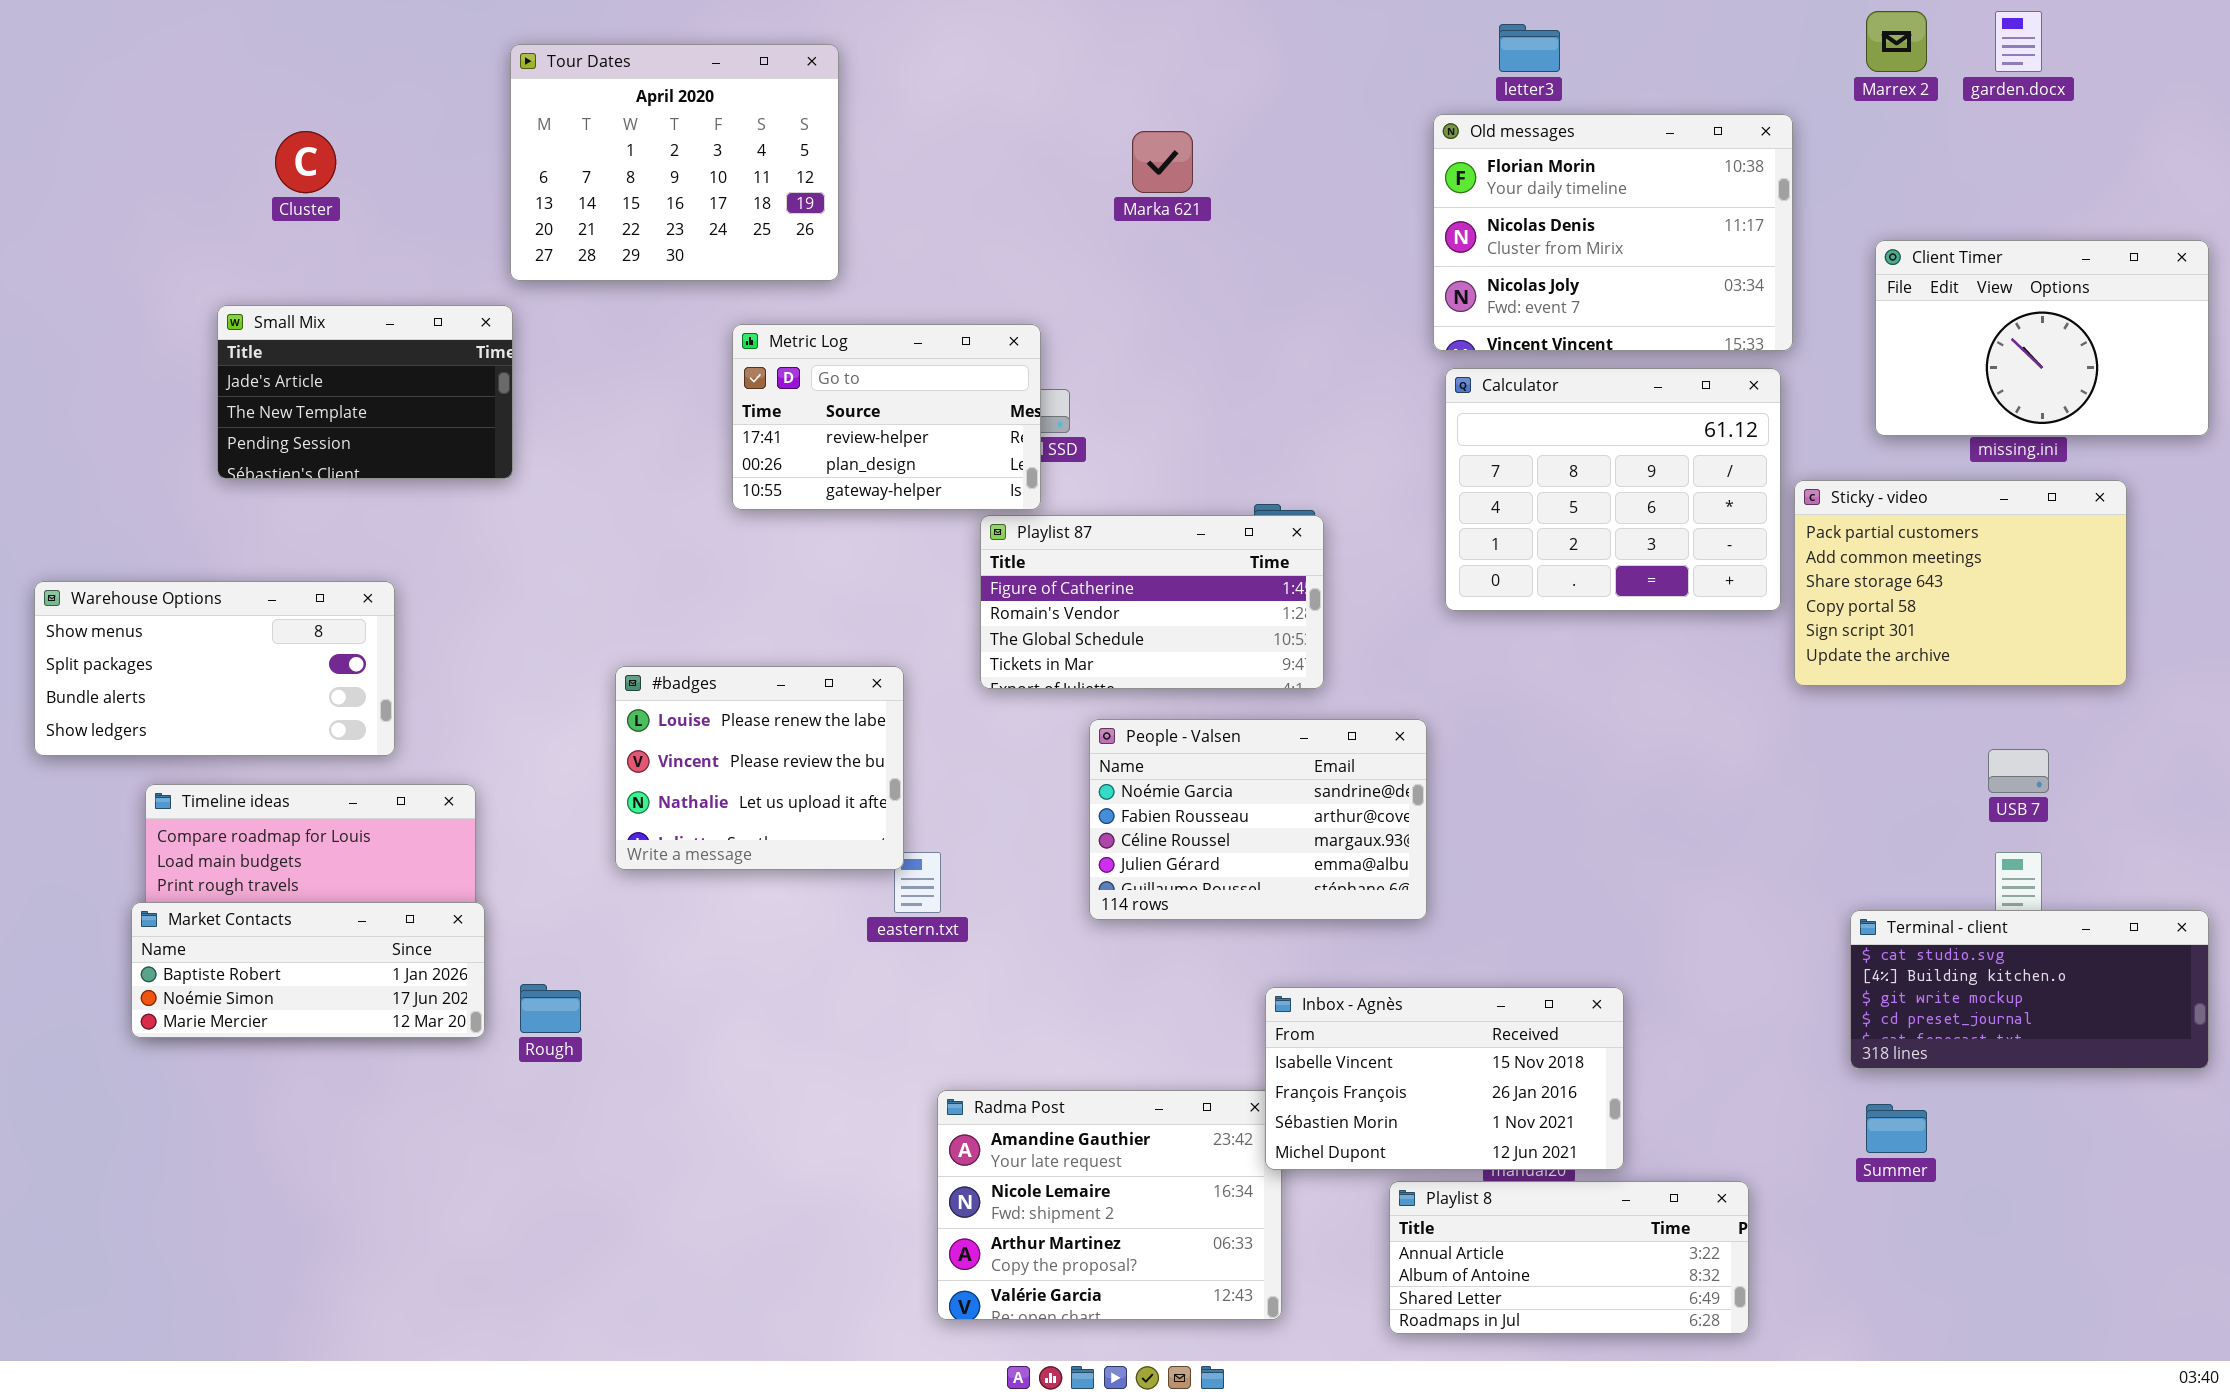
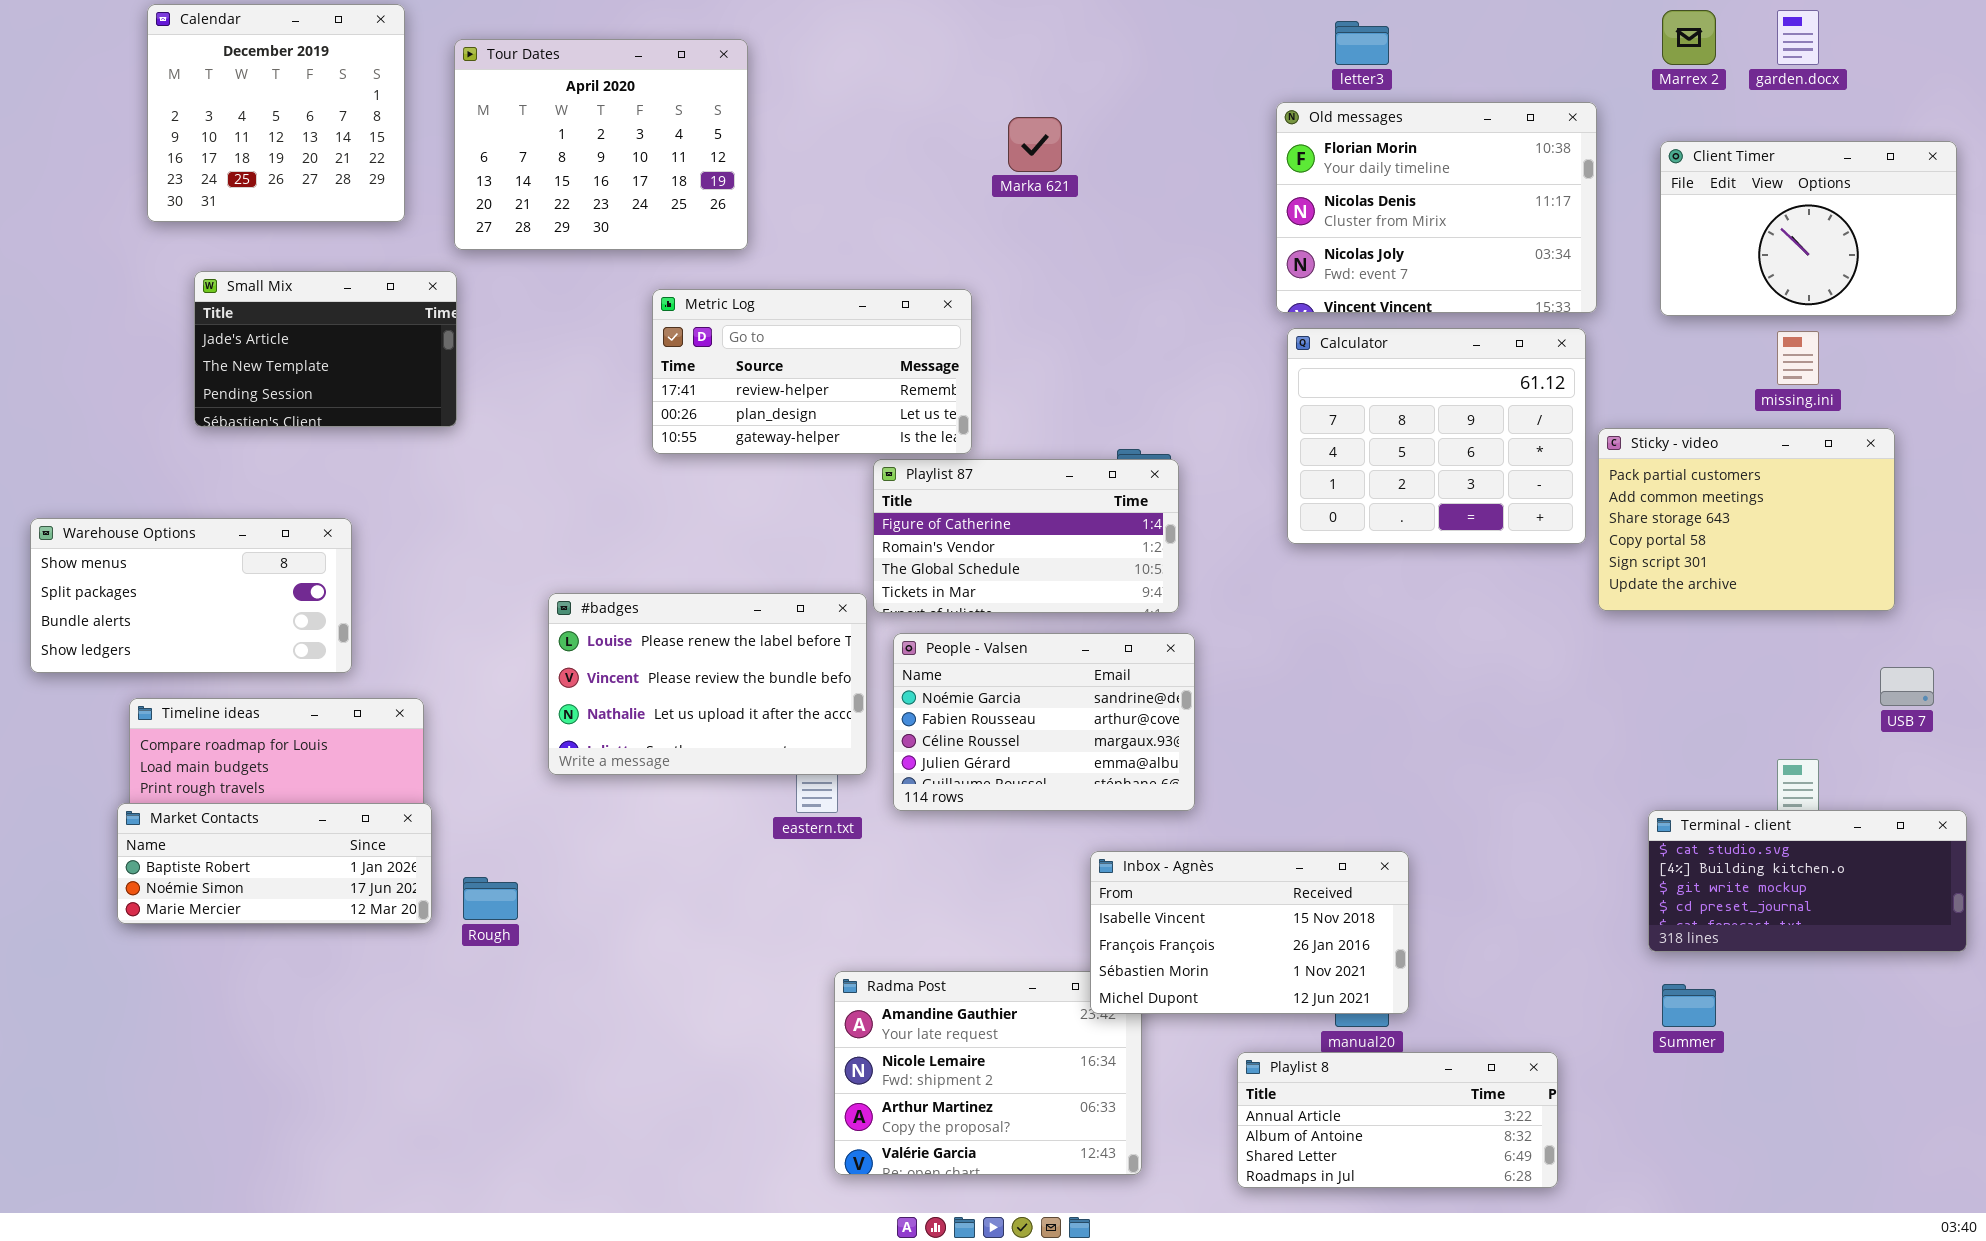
Calendar: none -> [147,4,405,222], opened
Client Timer: [1875,240,2209,436] -> [1660,141,1957,316], moved
Metric Log: [732,324,1041,510] -> [652,289,972,454], resized
#badges: [615,666,904,870] -> [548,593,867,775], resized
People - Valsen: [1089,719,1427,920] -> [893,633,1195,811], moved
USB 7: [1988,749,2049,793] -> [1880,667,1934,706], moved
Inbox - Agnès: [1265,987,1624,1170] -> [1090,851,1409,1014], moved

